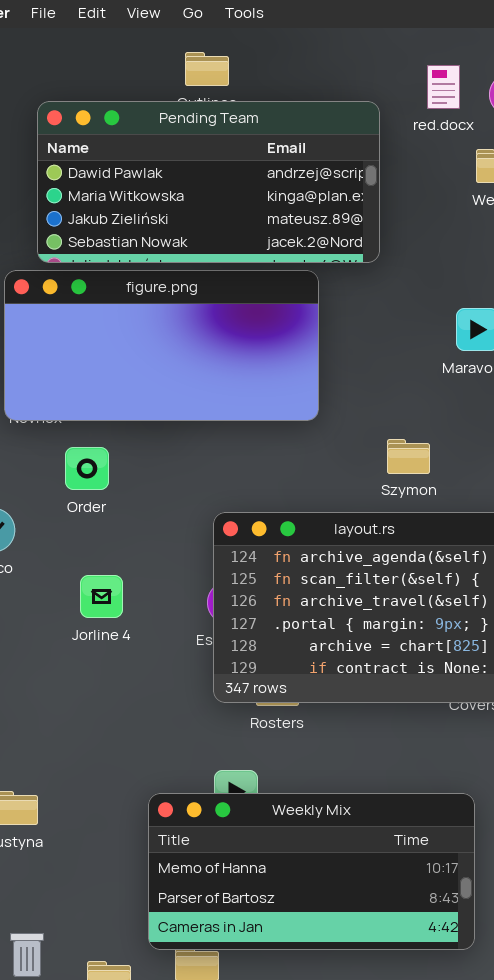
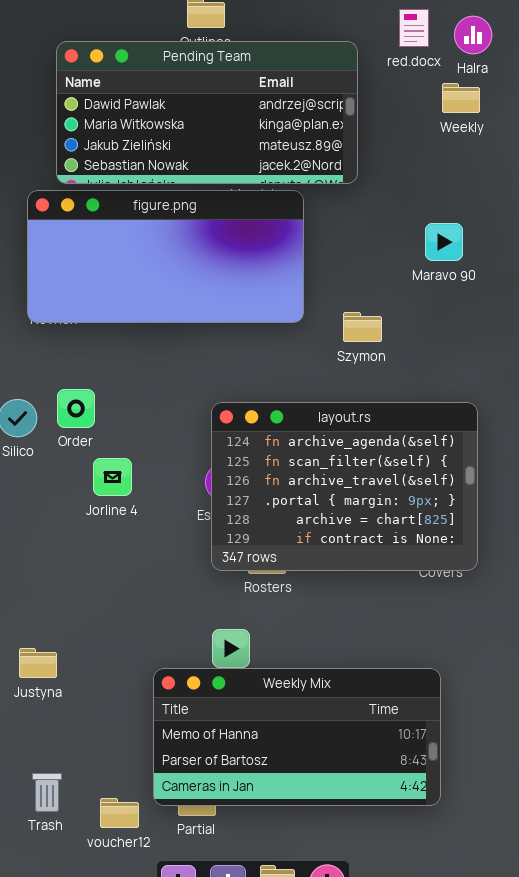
Szymon: [387,439,430,474] -> [343,312,382,342], moved
Order: [65,447,109,490] -> [57,389,95,428], moved
Weekly Mix: [148,793,475,950] -> [153,668,441,806], moved

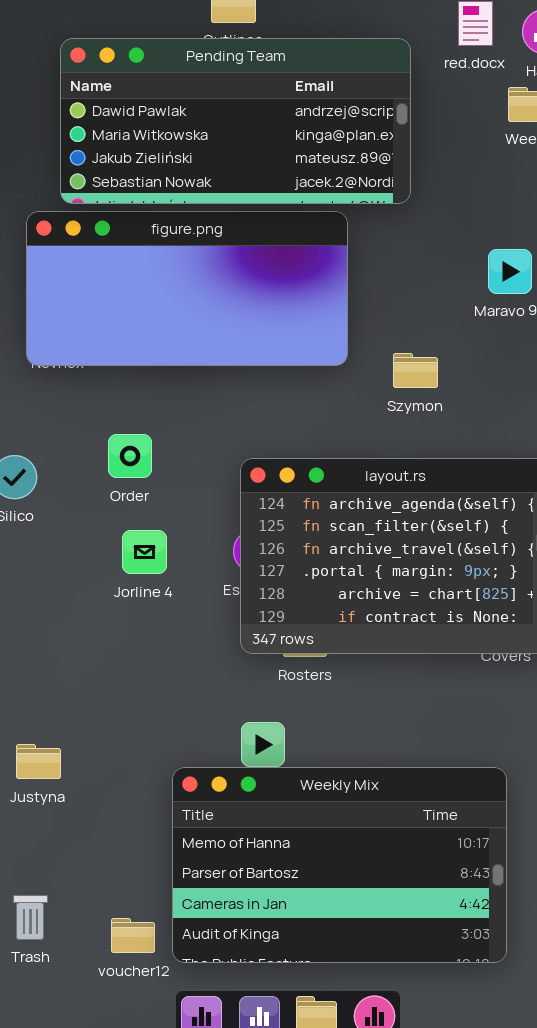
Order: [57,389,95,428] -> [108,434,152,478], moved
Jorline 4: [93,458,132,496] -> [122,530,167,574], moved
Weekly Mix: [153,668,441,806] -> [172,767,507,963], resized
Trash: [32,773,62,812] -> [13,895,48,940], moved

